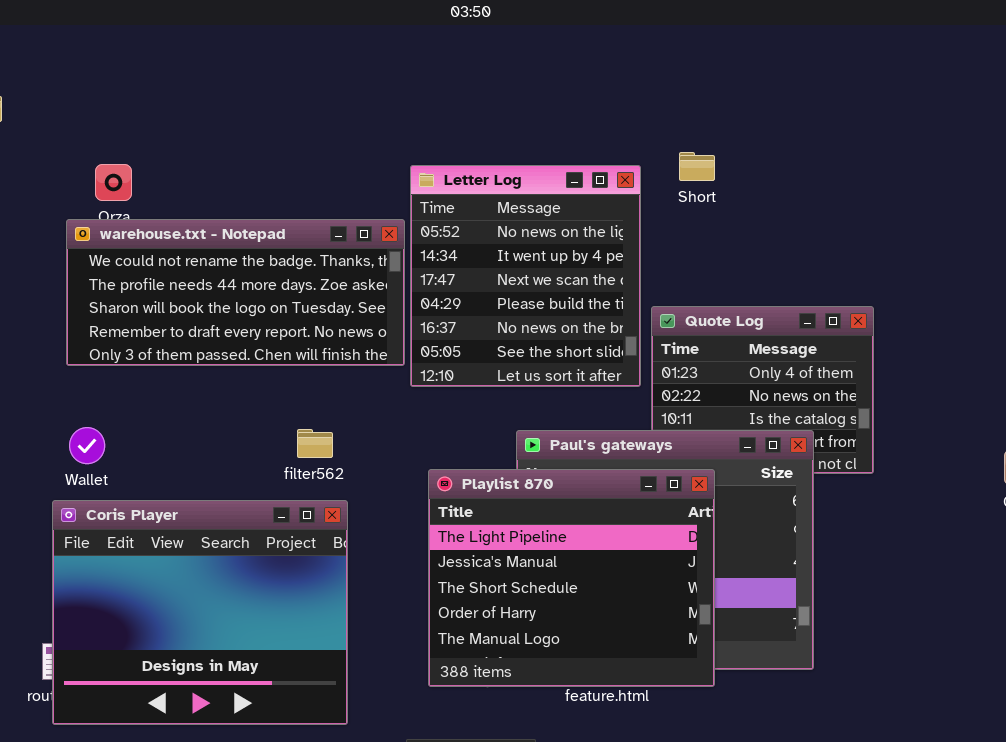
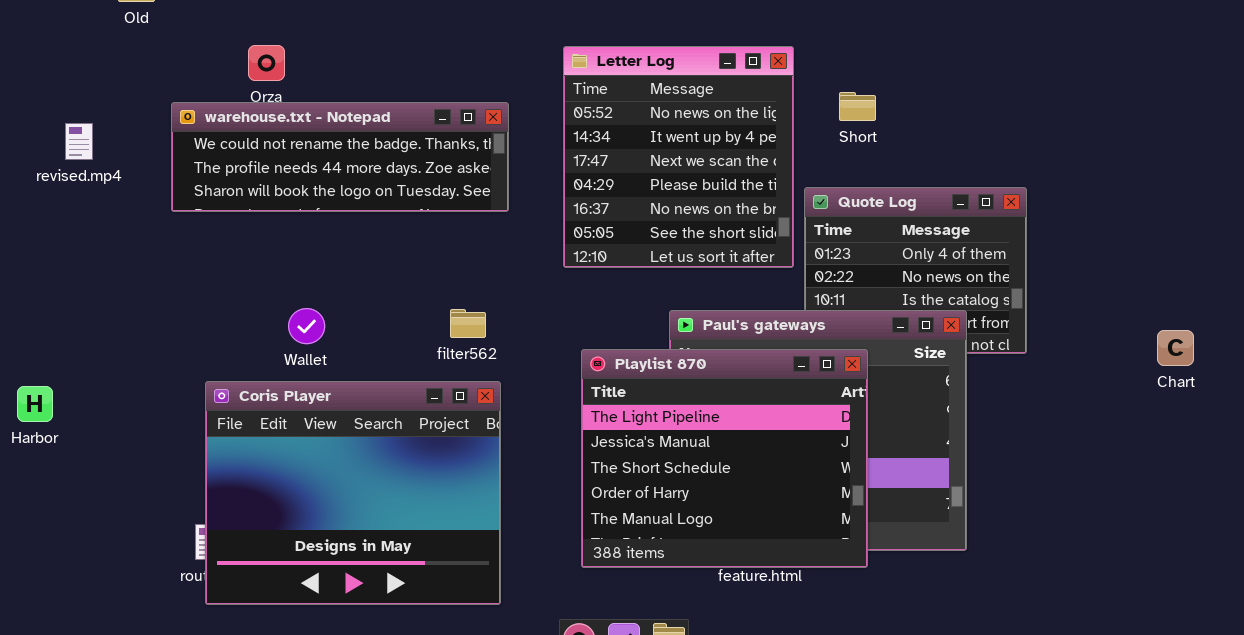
Short: [679,152,715,181] -> [839,92,876,121], moved
warehouse.txt - Notepad: [66,219,405,366] -> [171,102,509,212], moved, resized
Wallet: [69,427,105,464] -> [288,308,325,344], moved

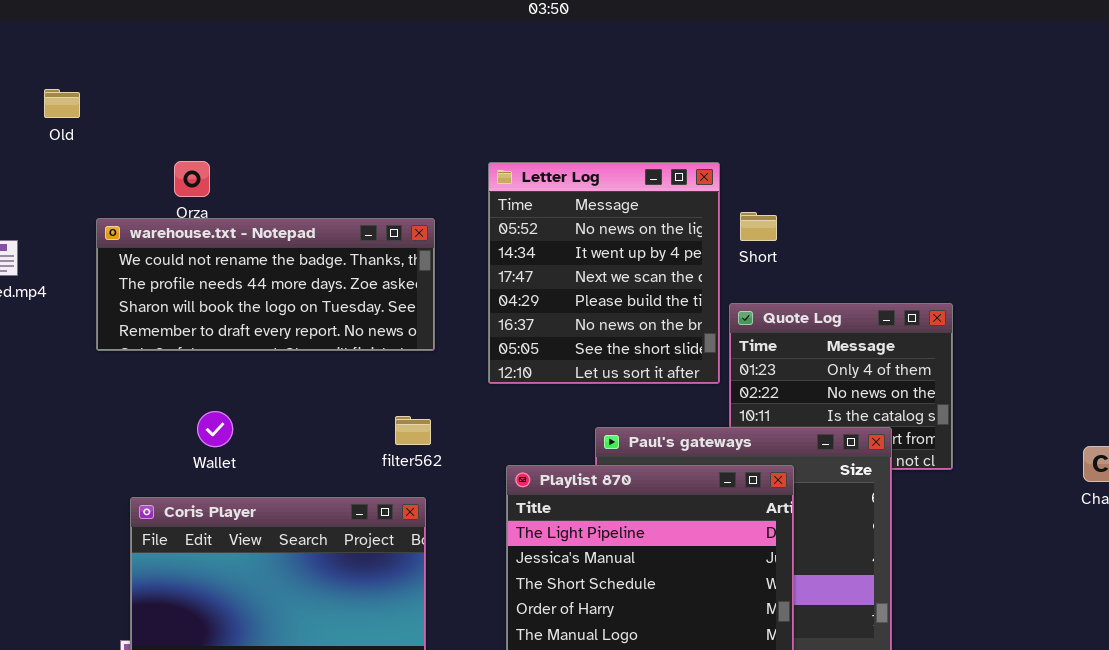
Short: [839,92,876,121] -> [740,212,777,241], moved
warehouse.txt - Notepad: [171,102,509,212] -> [96,218,435,351], resized
Wallet: [288,308,325,344] -> [197,411,233,447], moved
filter562: [450,309,486,338] -> [395,416,431,445], moved

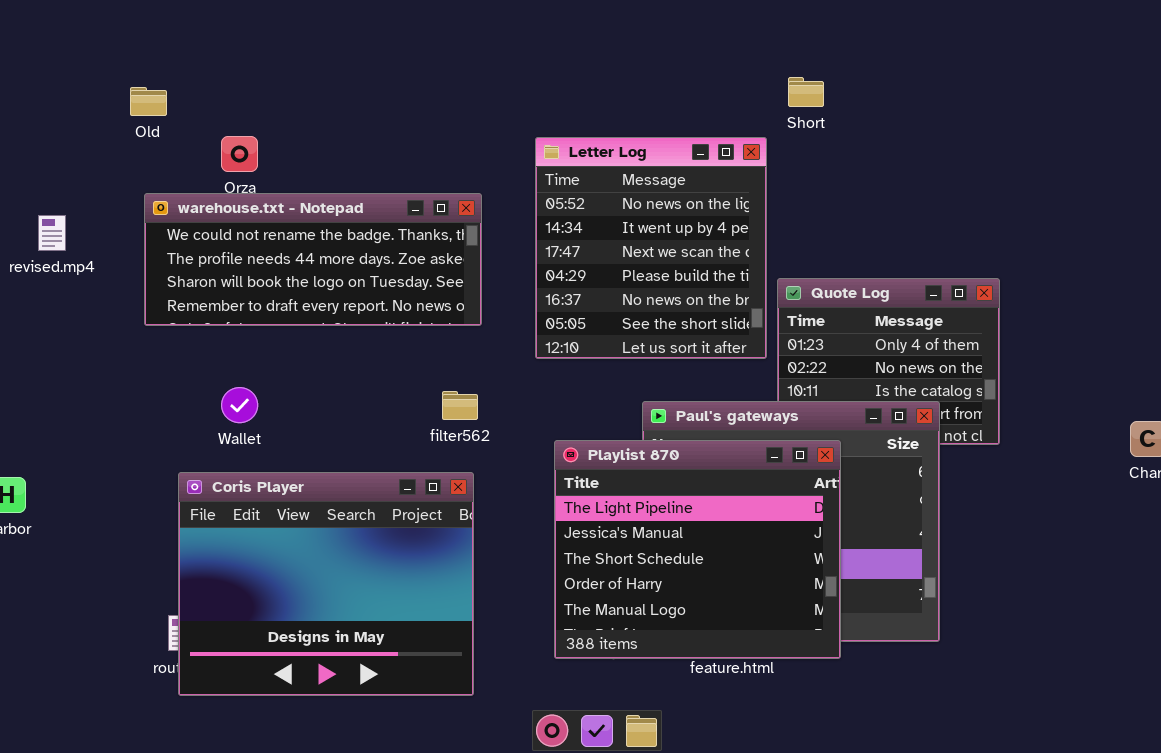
Old: [44,89,80,118] -> [130,87,167,116], moved
Short: [740,212,777,241] -> [788,77,824,107], moved
Wallet: [197,411,233,447] -> [221,387,258,423], moved

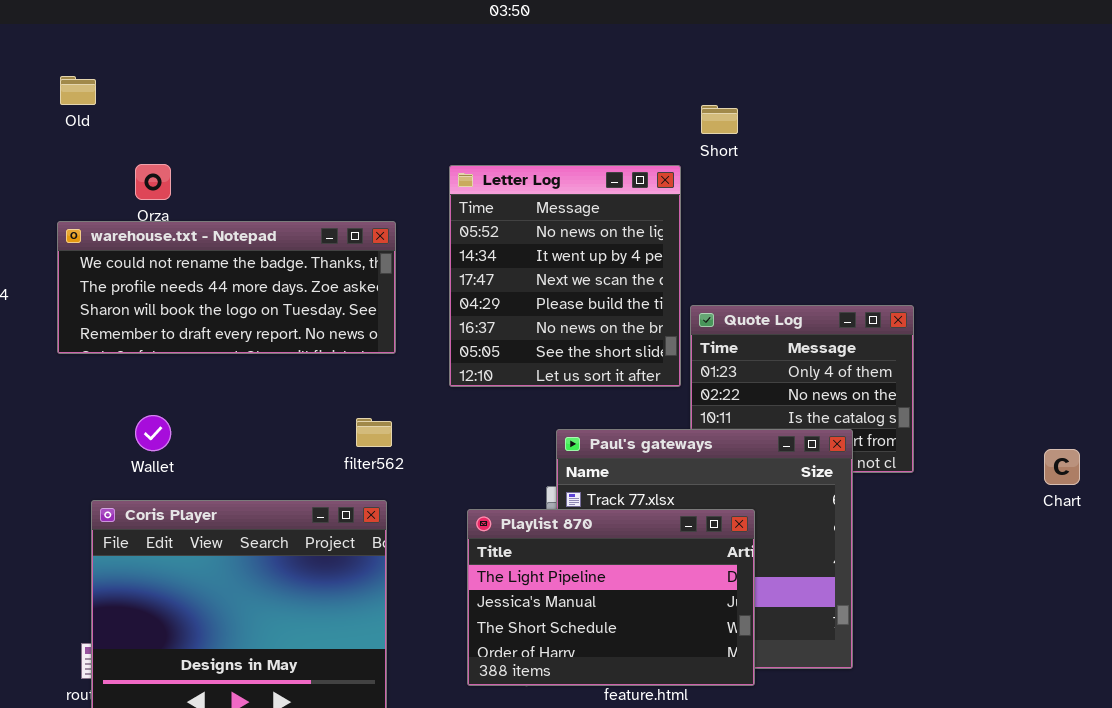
Old: [130,87,167,116] -> [60,76,96,105], moved
Playlist 870: [554,440,841,659] -> [467,509,755,686], resized

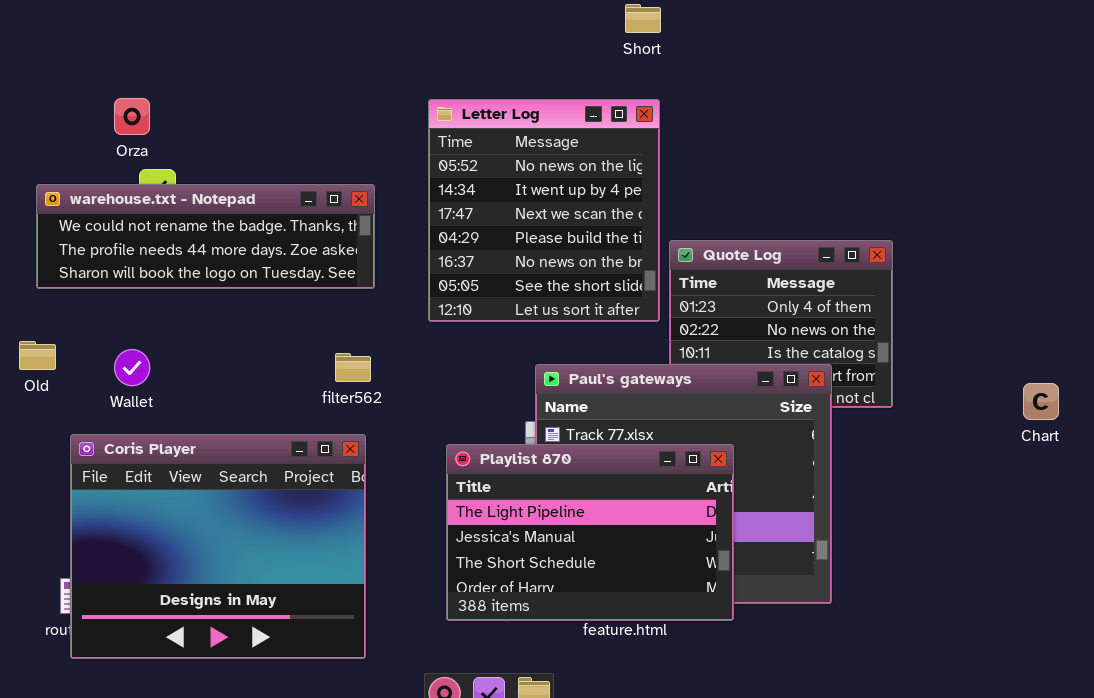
Old: [60,76,96,105] -> [19,341,56,370], moved
Short: [701,105,738,134] -> [625,4,661,33], moved
warehouse.txt - Notepad: [57,221,396,354] -> [36,184,375,289], resized

